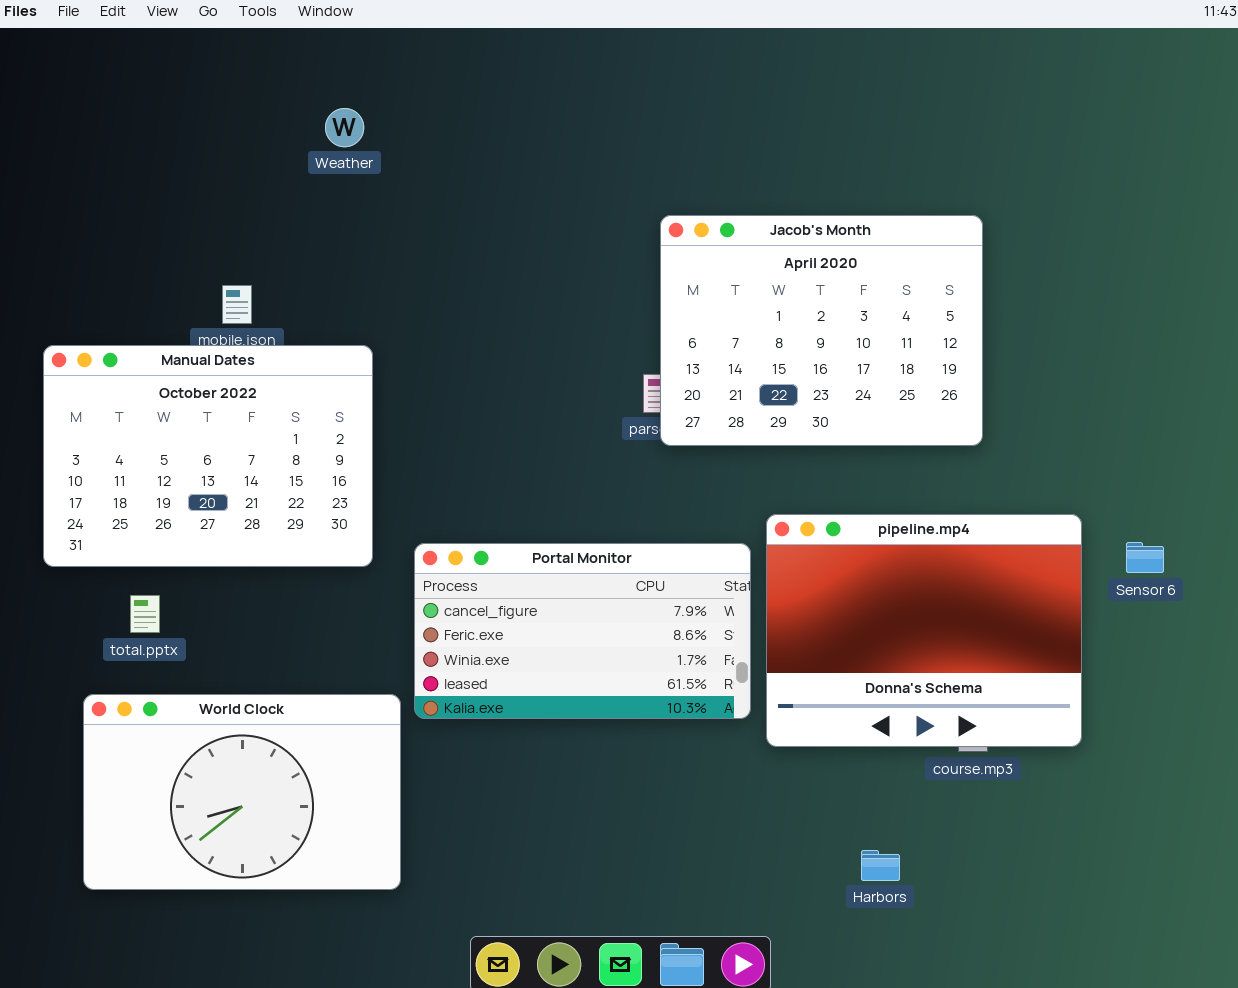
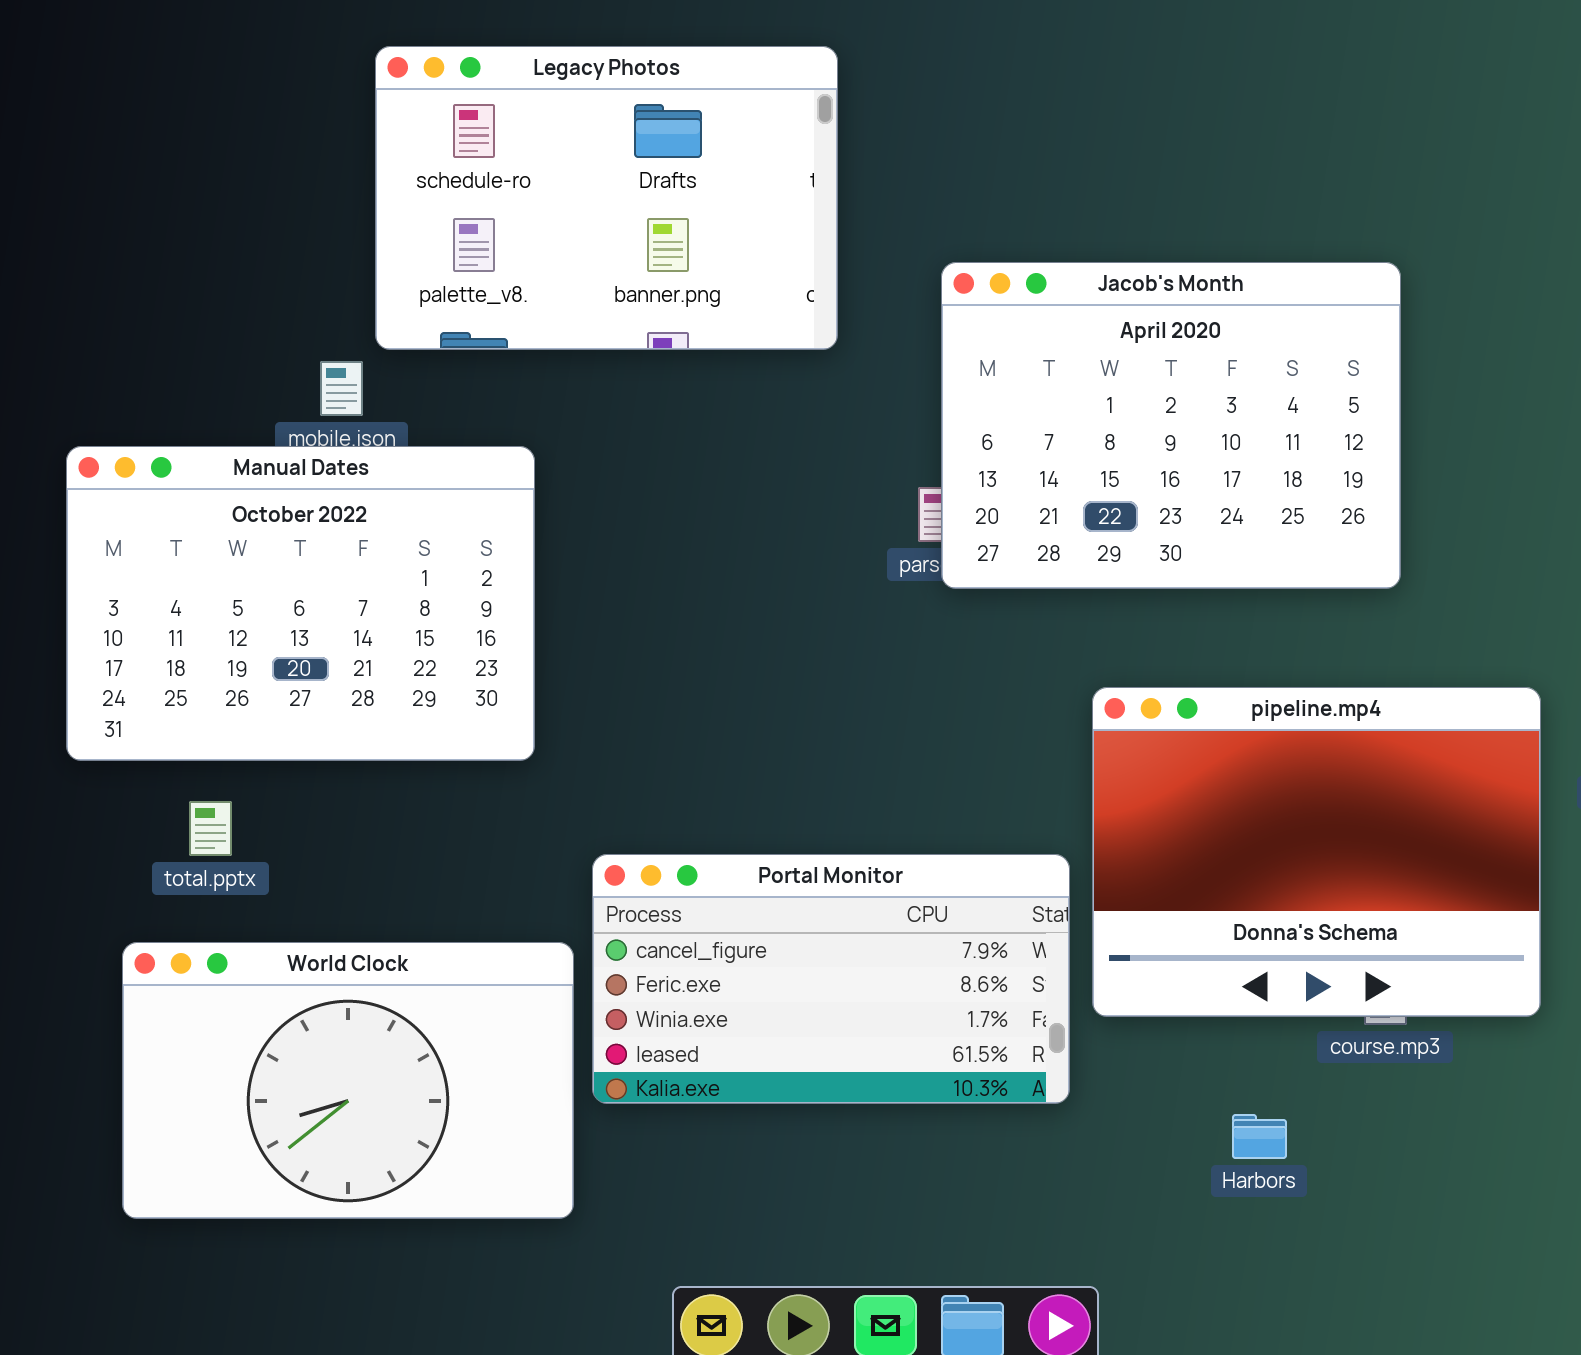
Legacy Photos: none -> [375,46,838,350], opened
Portal Monitor: [414,543,751,719] -> [592,854,1070,1104], moved
Harbors: [861,850,900,881] -> [1232,1114,1287,1159], moved

